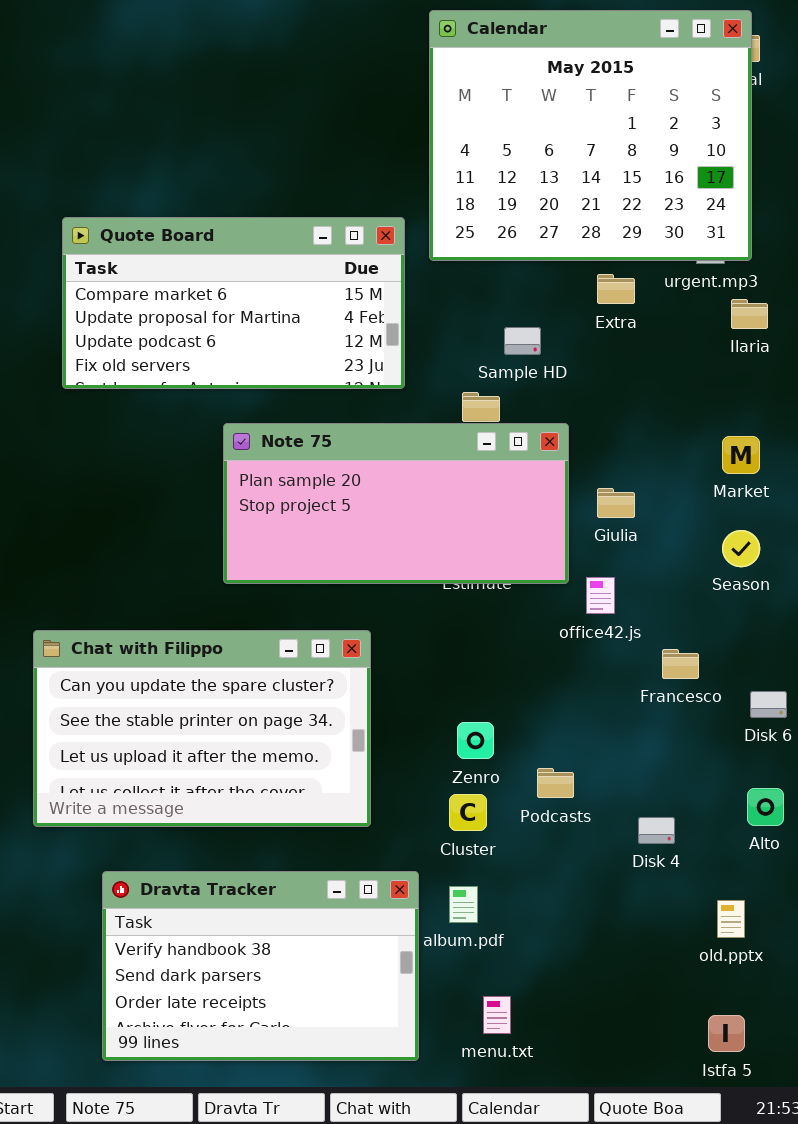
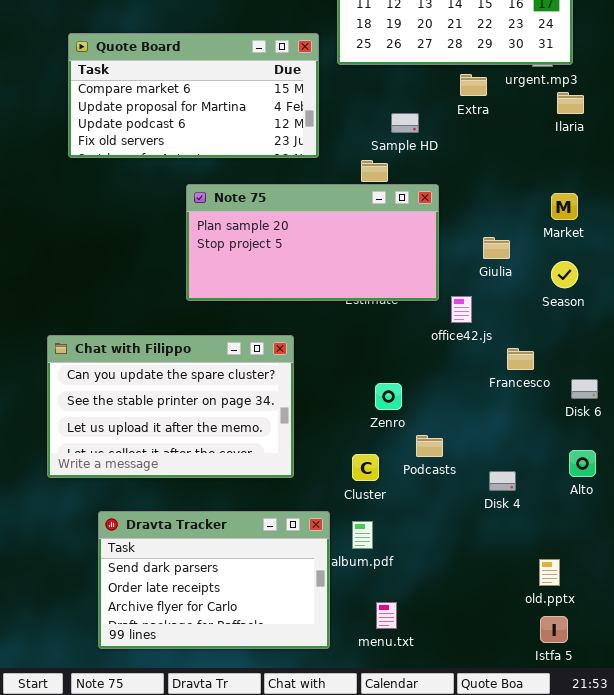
Giulia: [597,488,635,518] -> [483,237,510,259], moved
Zenro: [457,722,494,759] -> [375,383,402,410], moved
Dravta Tracker: [102,871,419,1061] -> [98,511,330,649], scrolled down 1 row
old.pptx: [717,900,745,938] -> [539,559,560,586], moved

